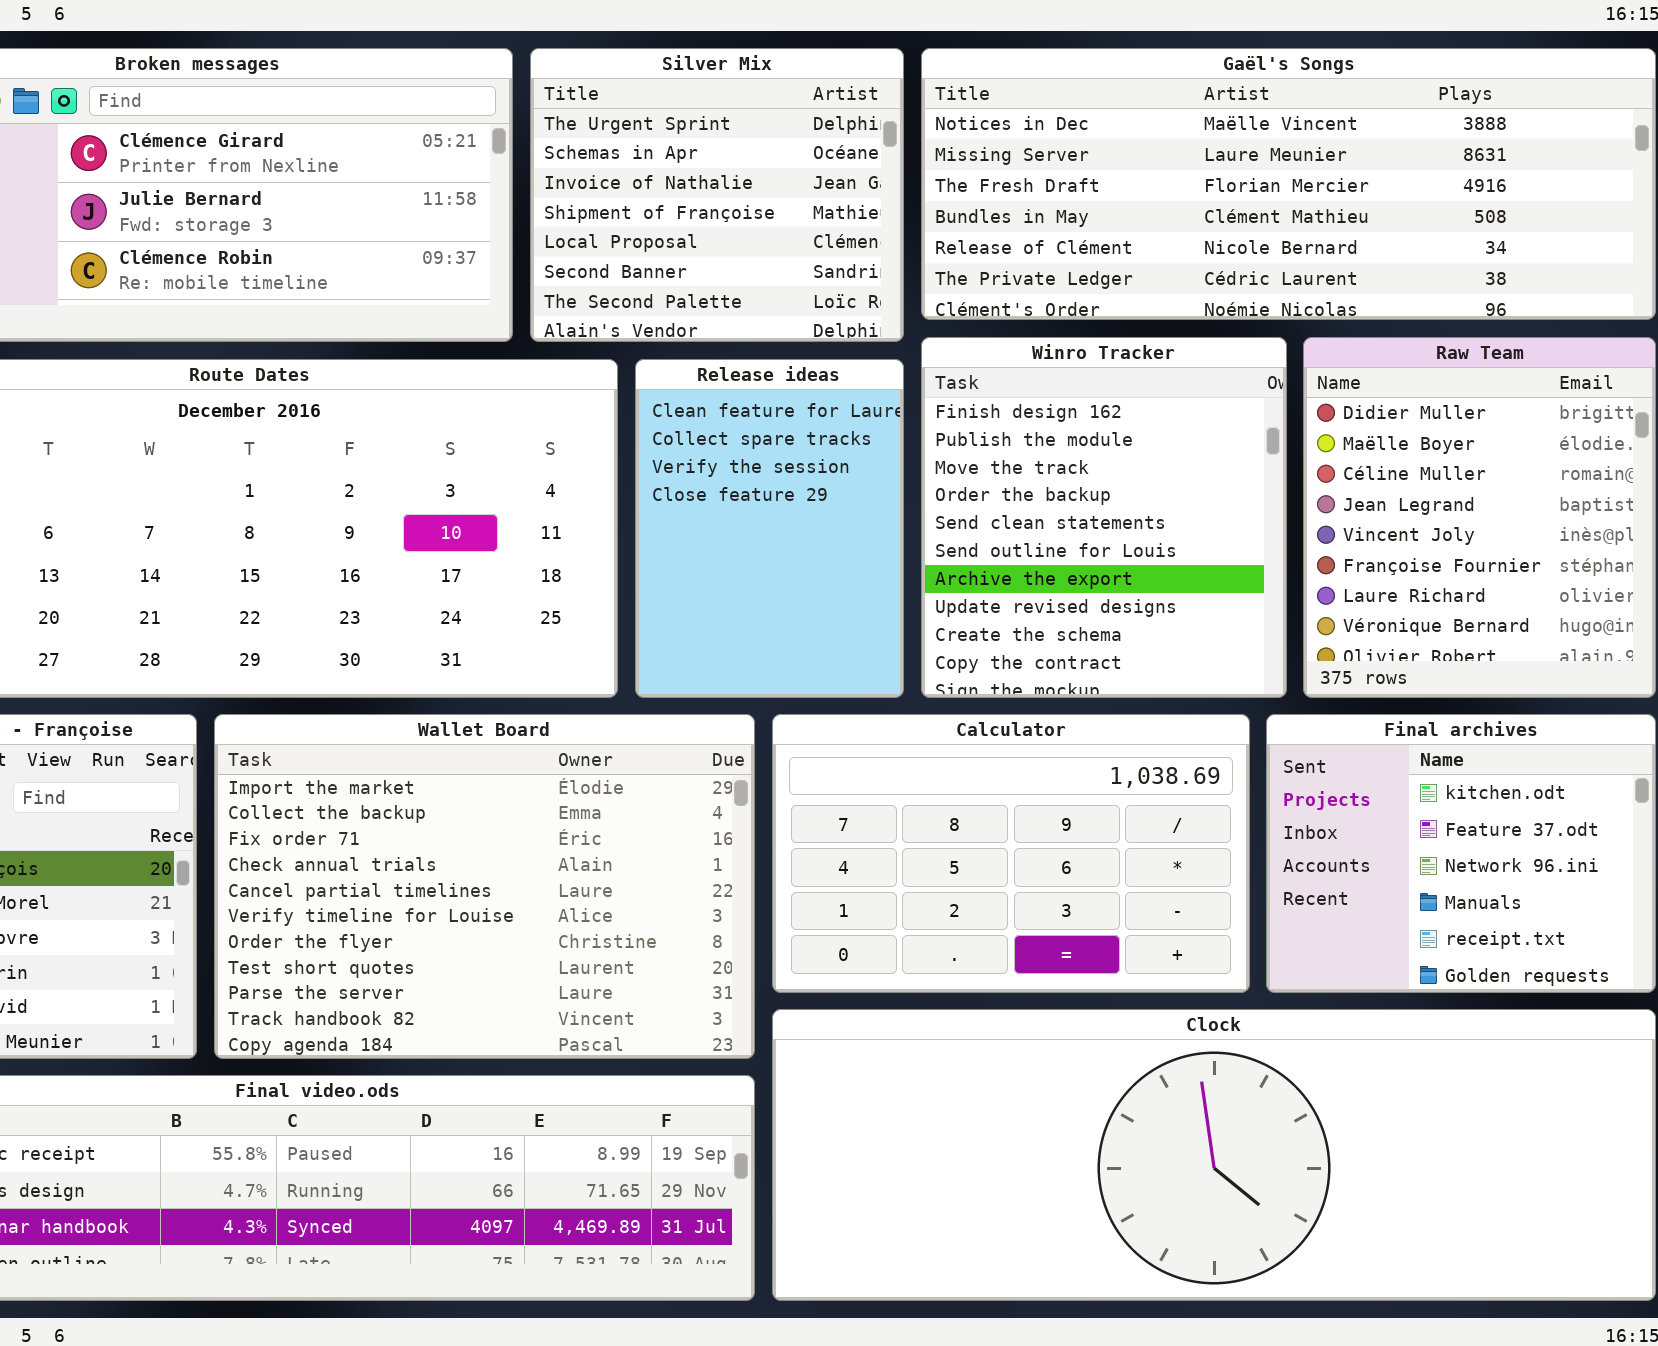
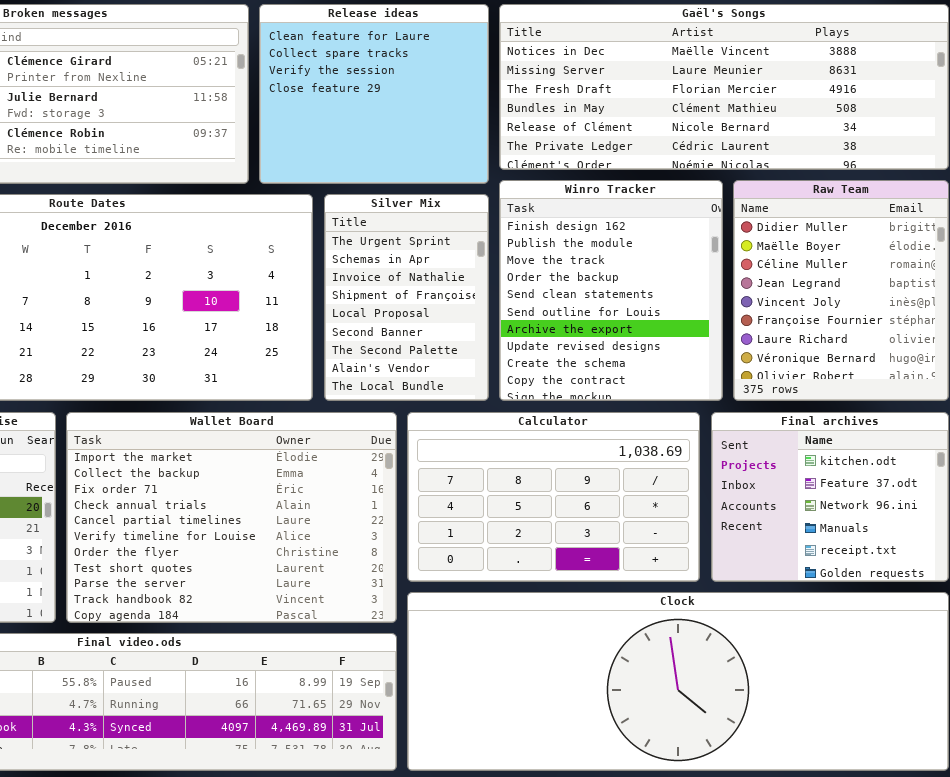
Silver Mix: [530,48,904,342] -> [324,194,489,401], moved, resized
Release ideas: [635,359,904,698] -> [259,4,489,184], moved, resized

